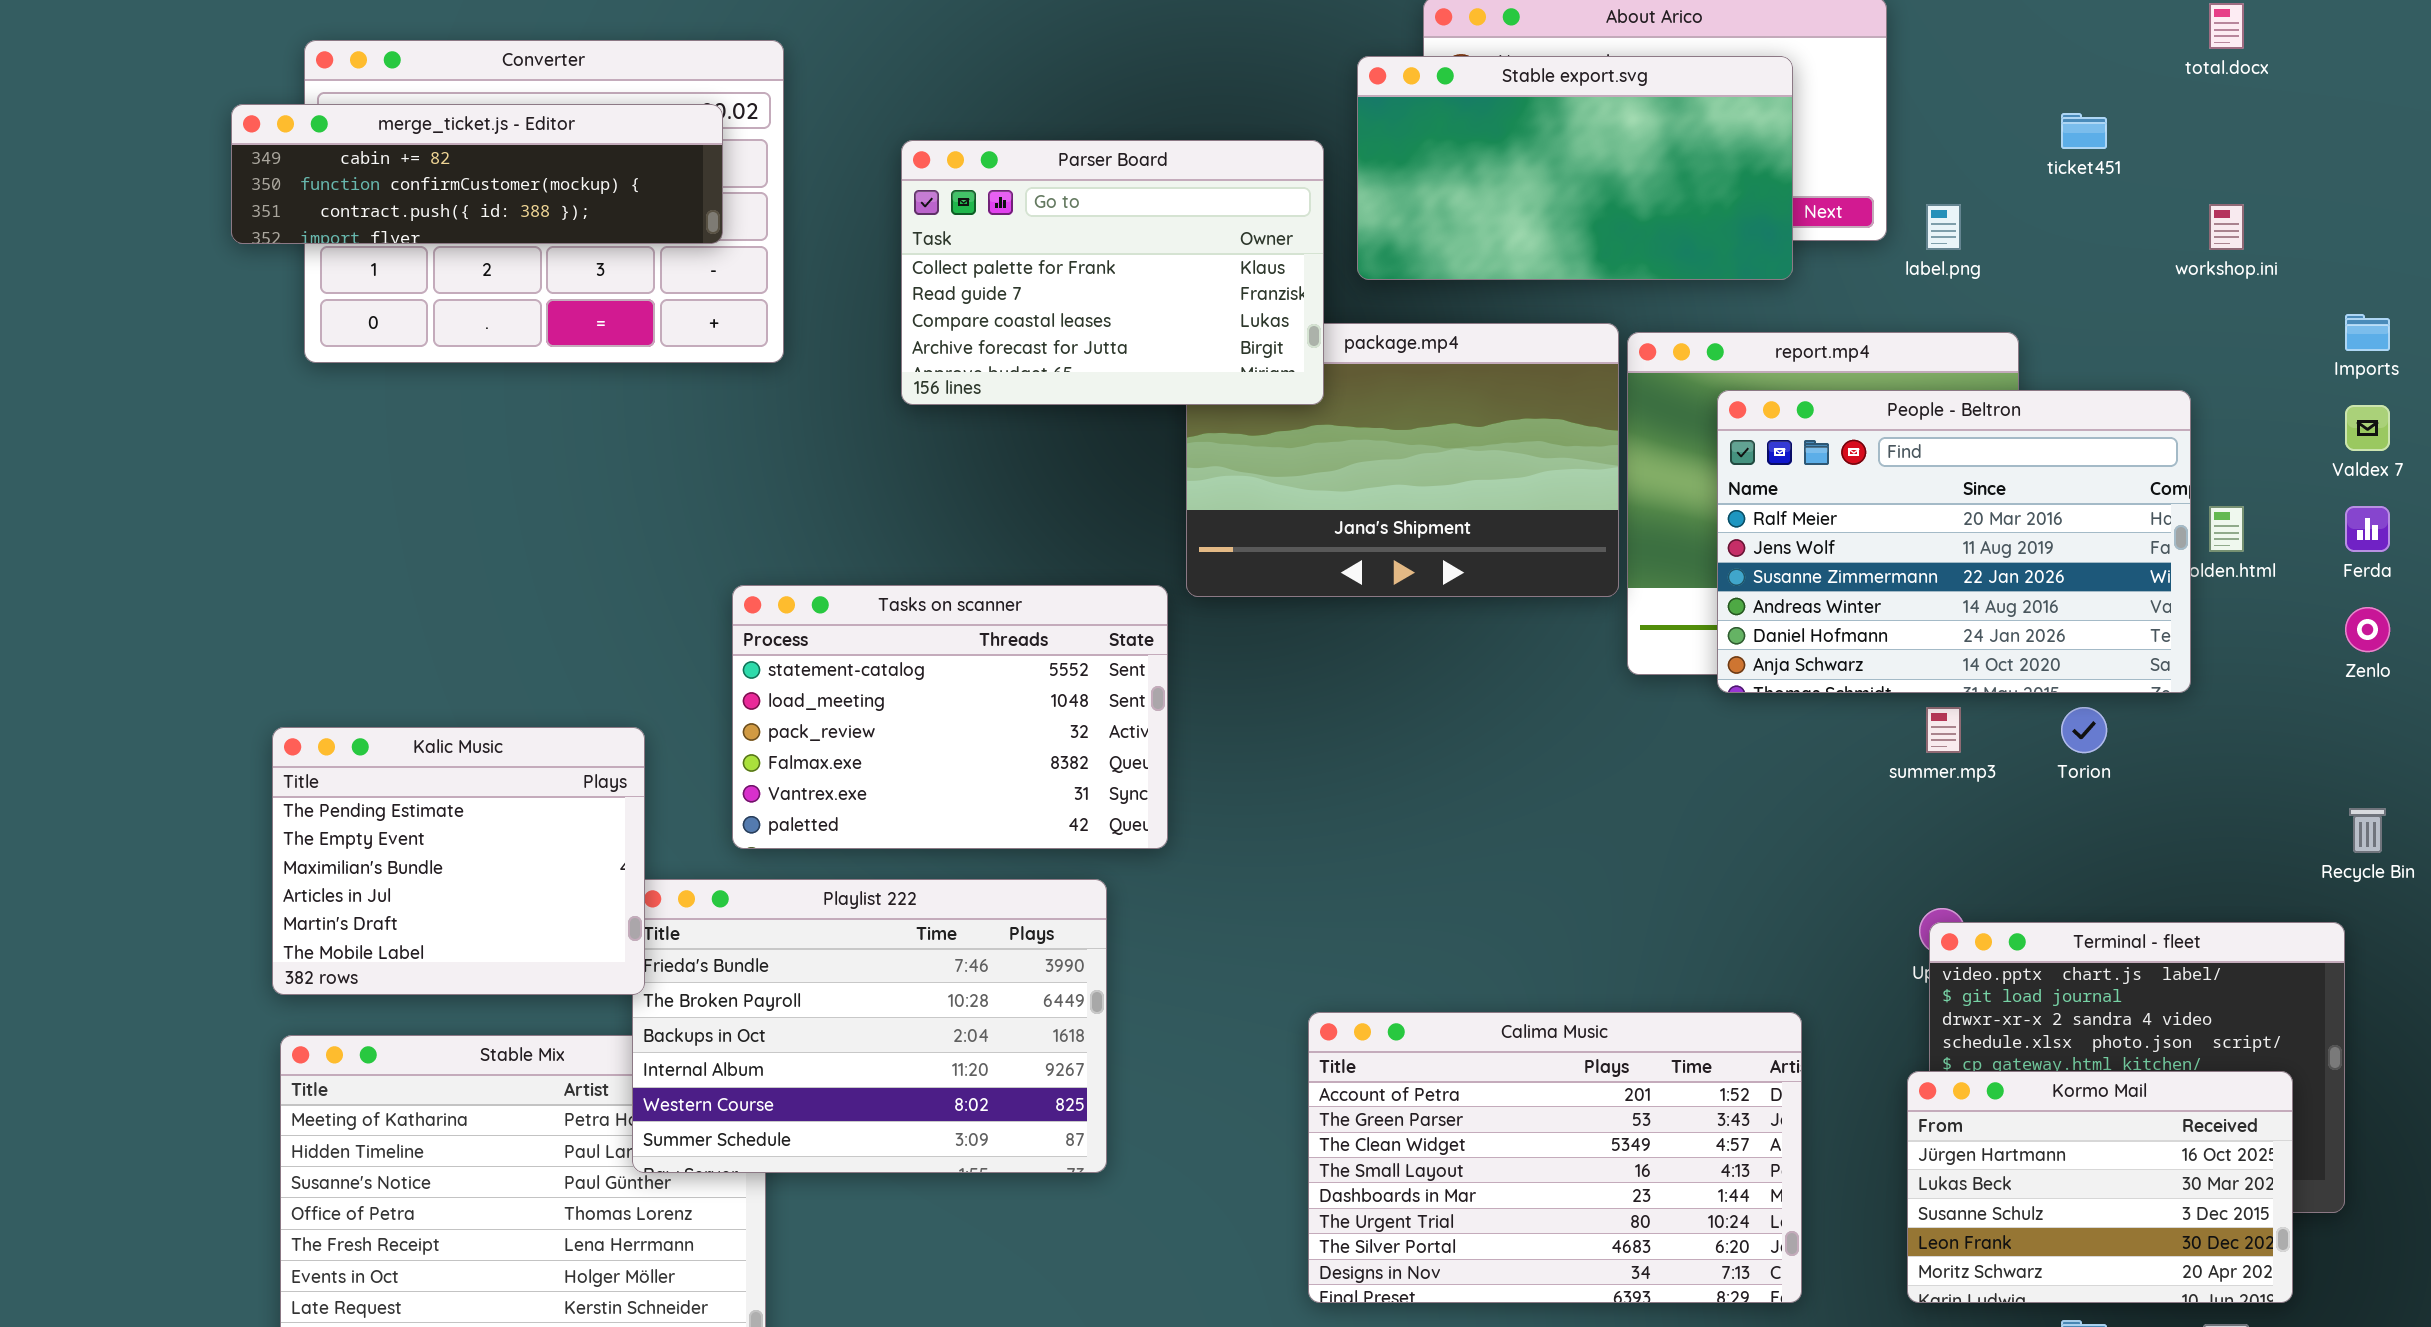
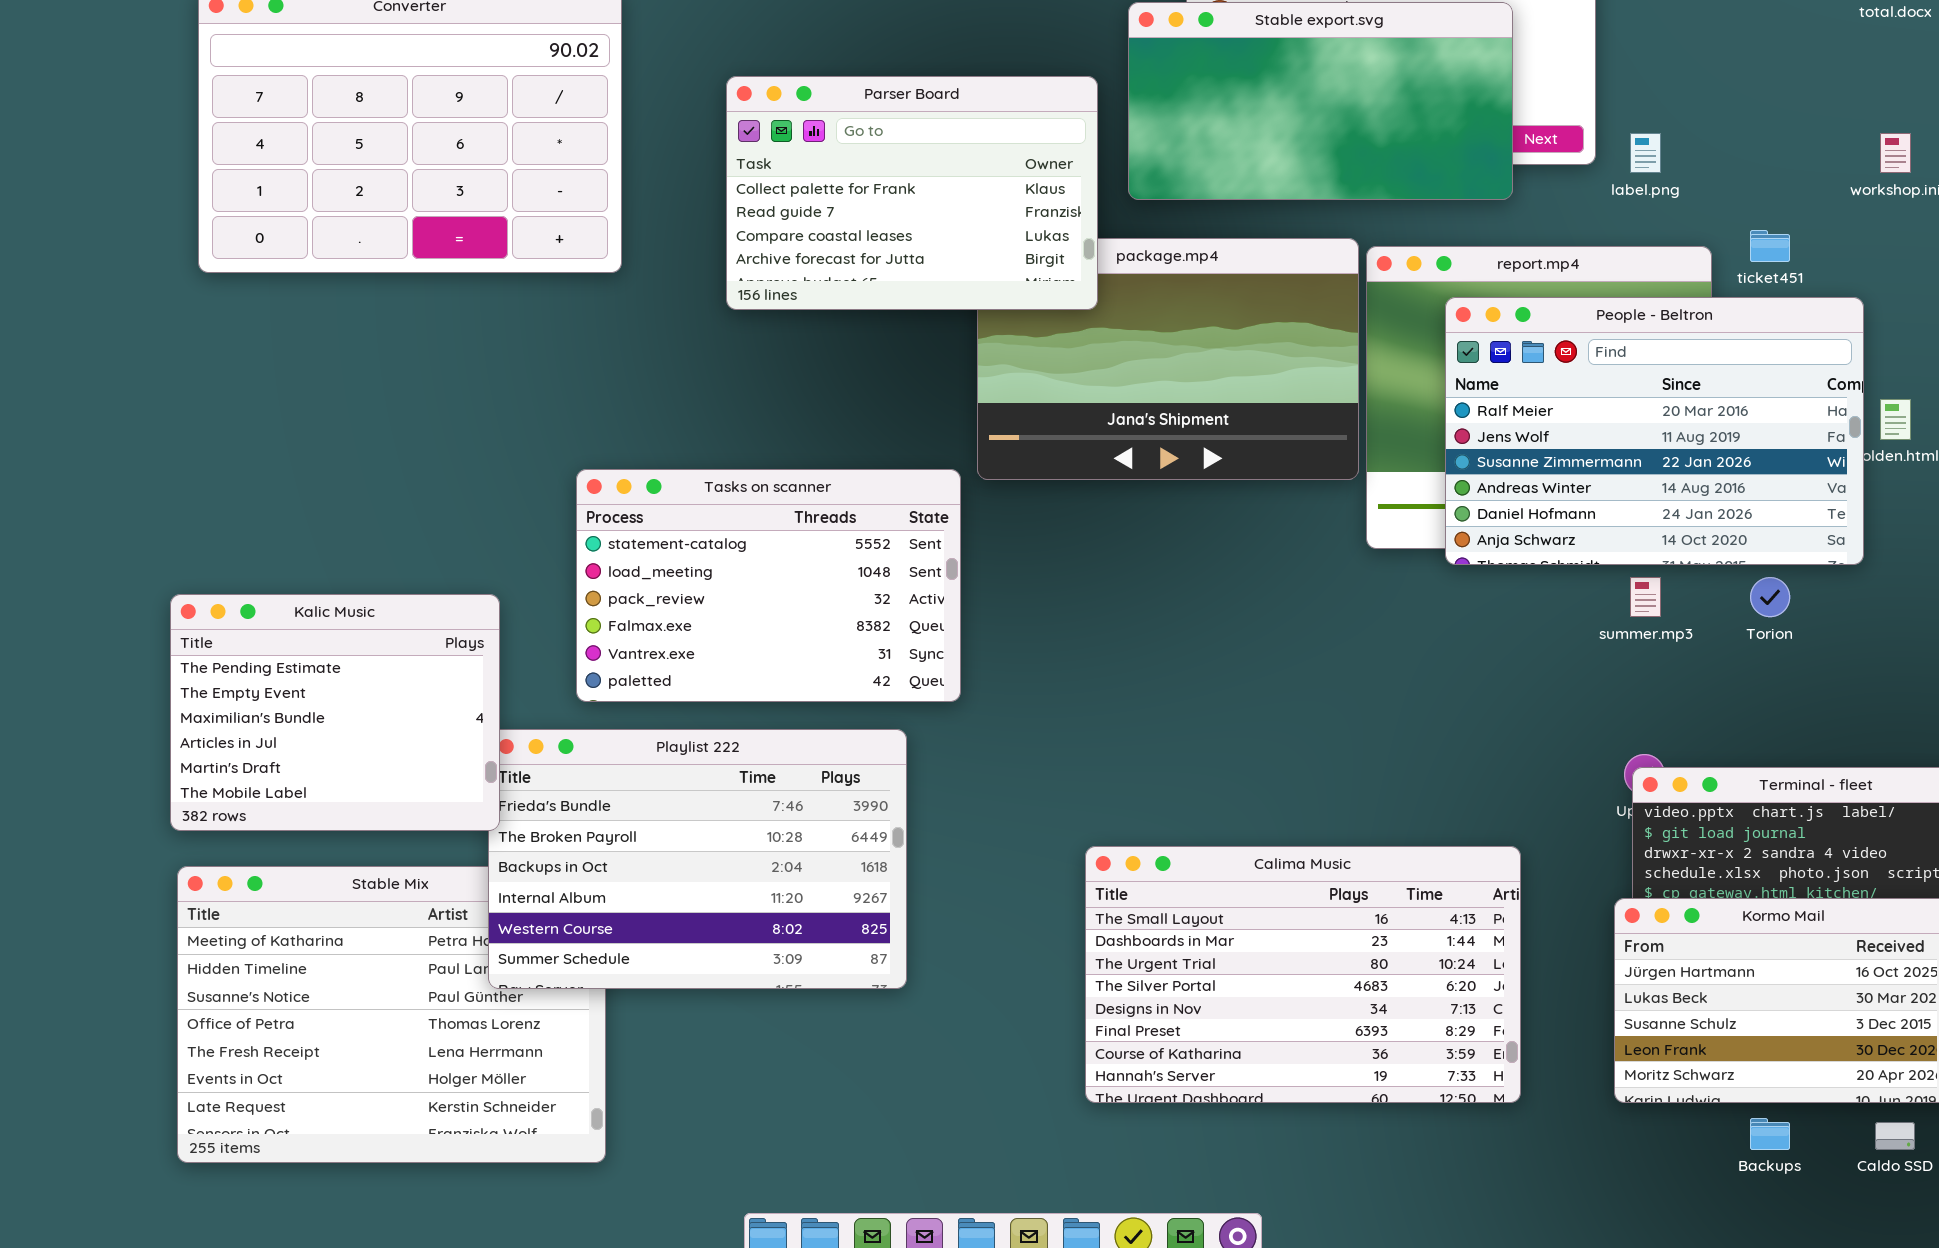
merge_ticket.js - Editor: [231,104,723,244] -> none, closed
ticket451: [2061,113,2107,149] -> [1750,230,1790,262], moved
Calima Music: [1308,1012,1802,1303] -> [1085,846,1521,1103], scrolled down 3 rows

